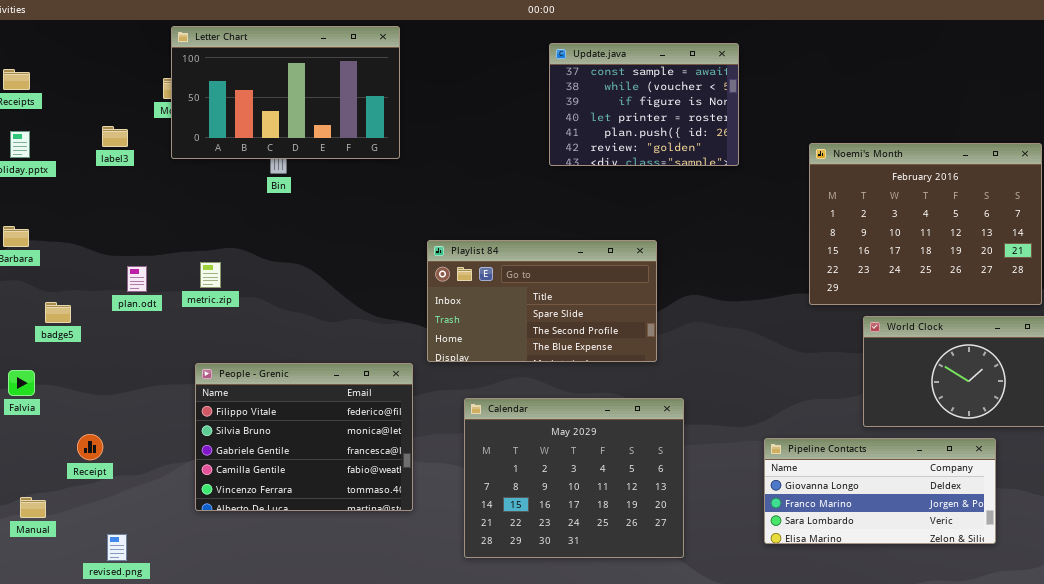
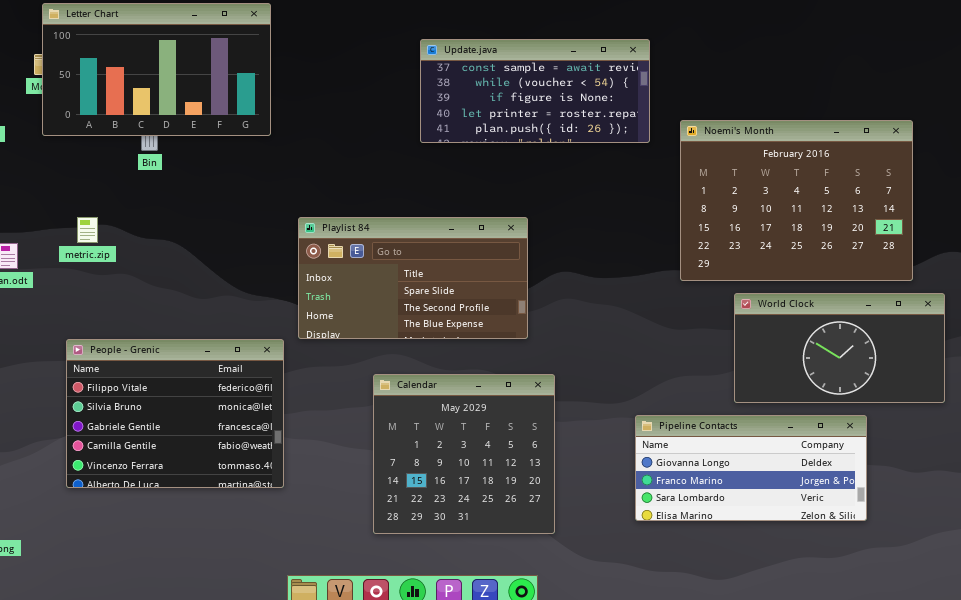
Update.java: [549,43,739,166] -> [420,39,650,143], resized
metric.zip: [200,262,221,288] -> [77,217,98,243], moved
Calendar: [464,398,684,558] -> [373,374,555,534], resized

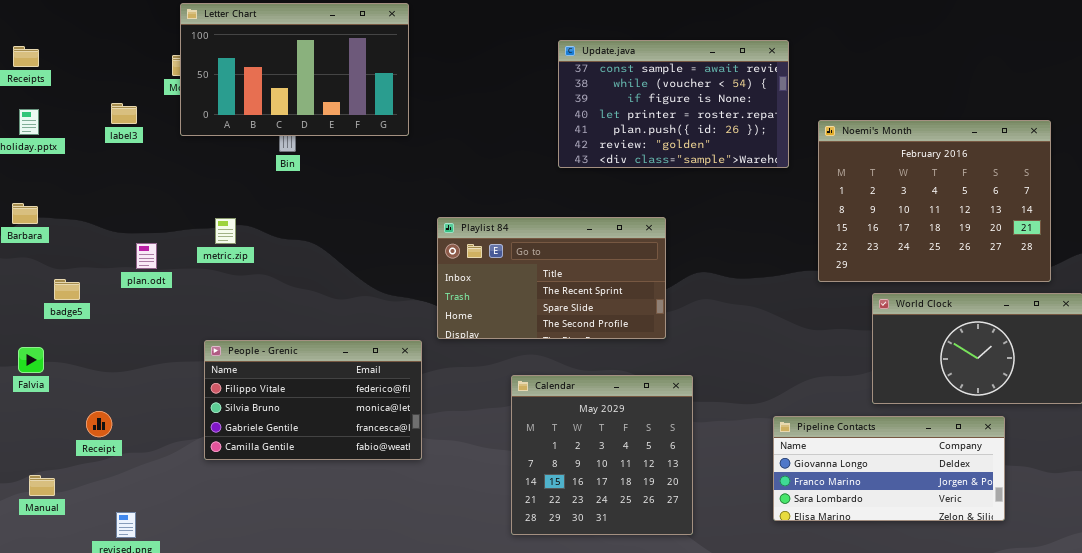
Update.java: [420,39,650,143] -> [558,40,789,168], resized
Playlist 84: [298,217,528,339] -> [437,217,666,339], scrolled up 1 row
People - Grenic: [66,339,284,488] -> [204,340,422,460], resized

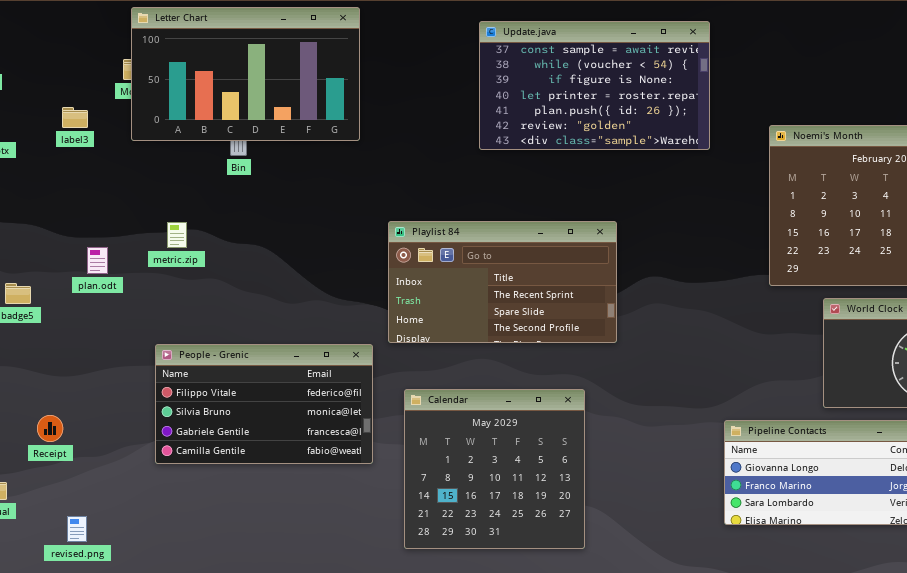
Update.java: [558,40,789,168] -> [479,21,710,150], moved
Calendar: [511,375,693,535] -> [404,389,585,549], moved

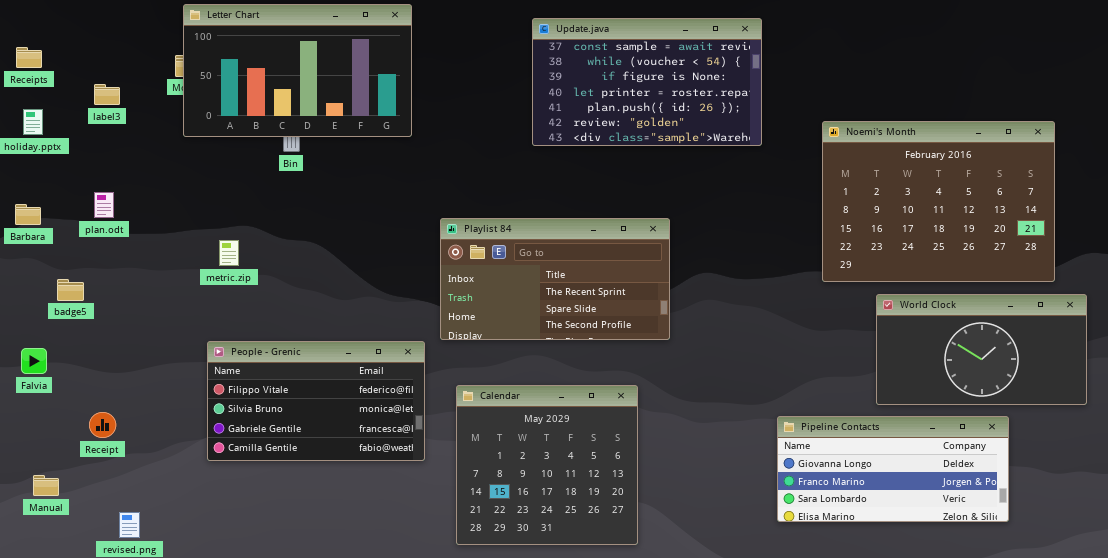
label3: [62,107,88,128] -> [94,84,120,105], moved
metric.zip: [167,222,187,248] -> [219,240,239,266], moved
plan.odt: [87,247,108,274] -> [94,192,114,218], moved

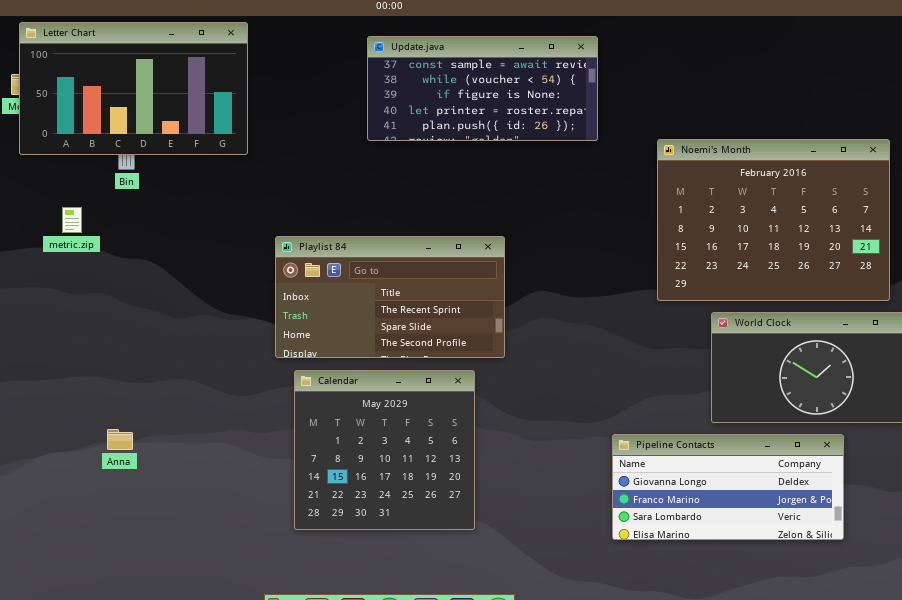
Update.java: [532,18,762,146] -> [367,36,598,141], resized
metric.zip: [219,240,239,266] -> [62,207,82,233], moved
People - Grenic: [207,341,425,461] -> none, closed
Calendar: [456,385,638,545] -> [294,370,475,530], moved

